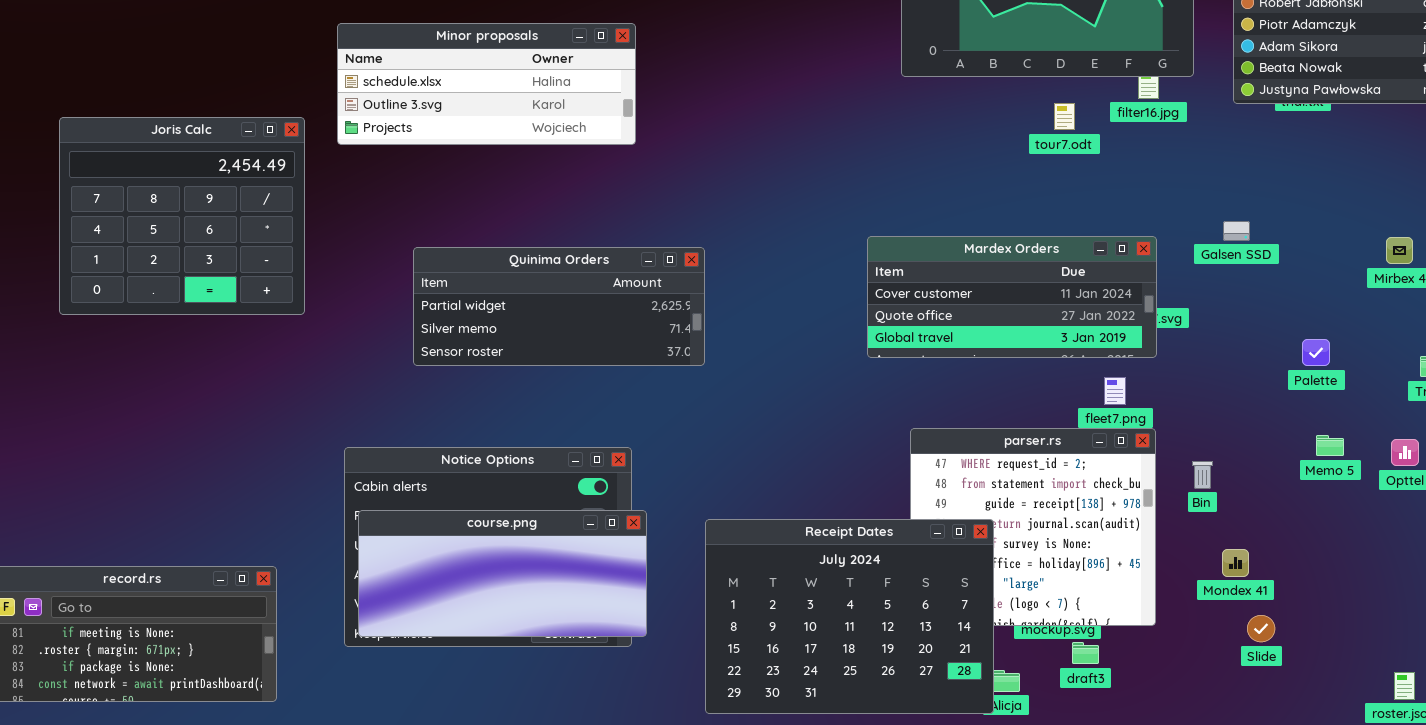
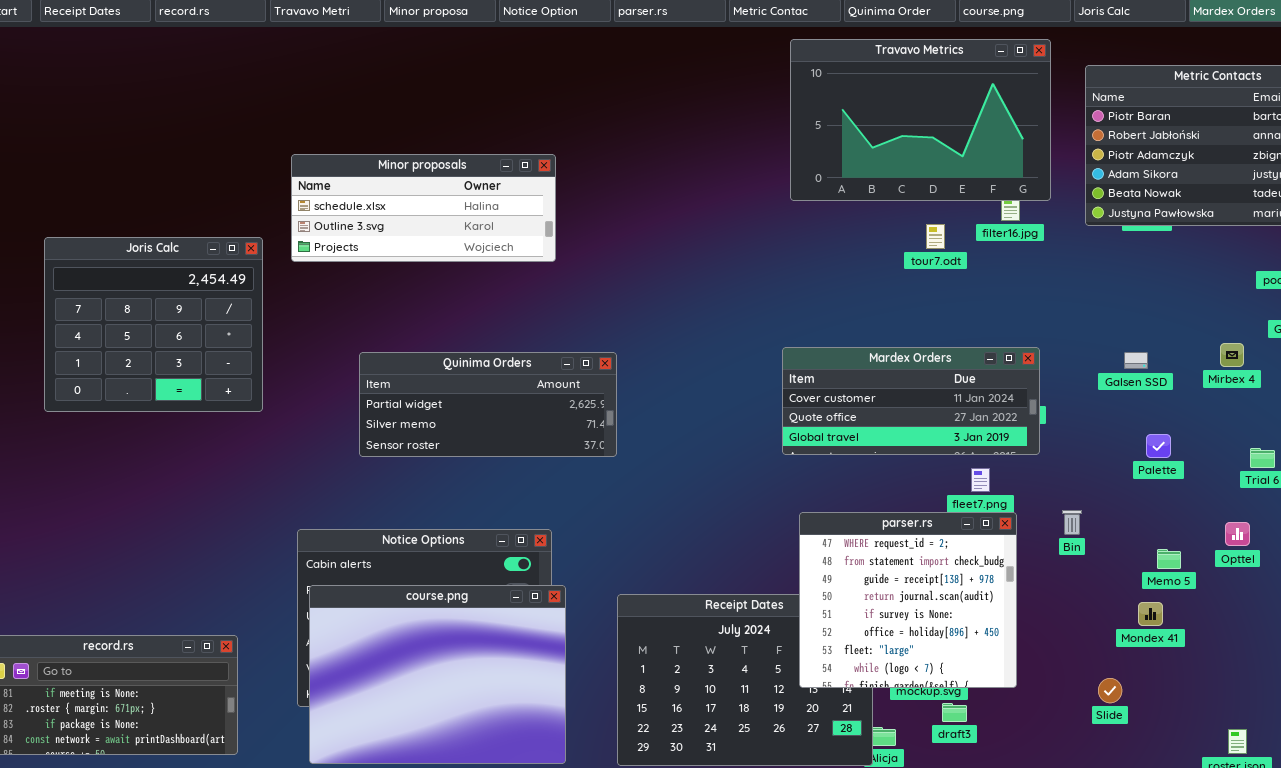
Galsen SSD: [1223,221,1250,241] -> [1124,352,1148,369], moved
Mardex Orders: [867,236,1157,358] -> [782,347,1040,455], moved
parser.rs: [910,428,1156,626] -> [799,512,1017,688], raised
Memo 5: [1316,435,1344,456] -> [1157,549,1181,569], moved
Bin: [1192,461,1213,489] -> [1062,510,1082,535], moved
course.png: [358,510,647,637] -> [309,585,566,764], resized
Mondex 41: [1222,549,1249,577] -> [1138,602,1163,626], moved

